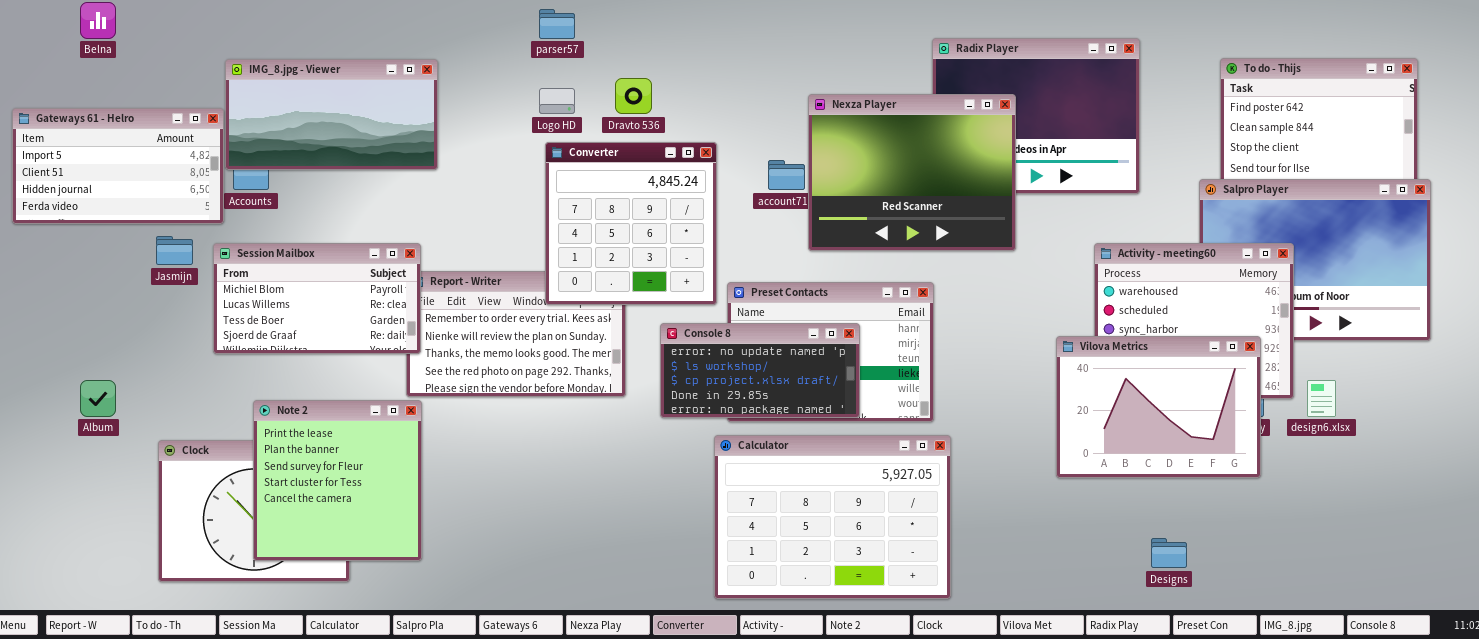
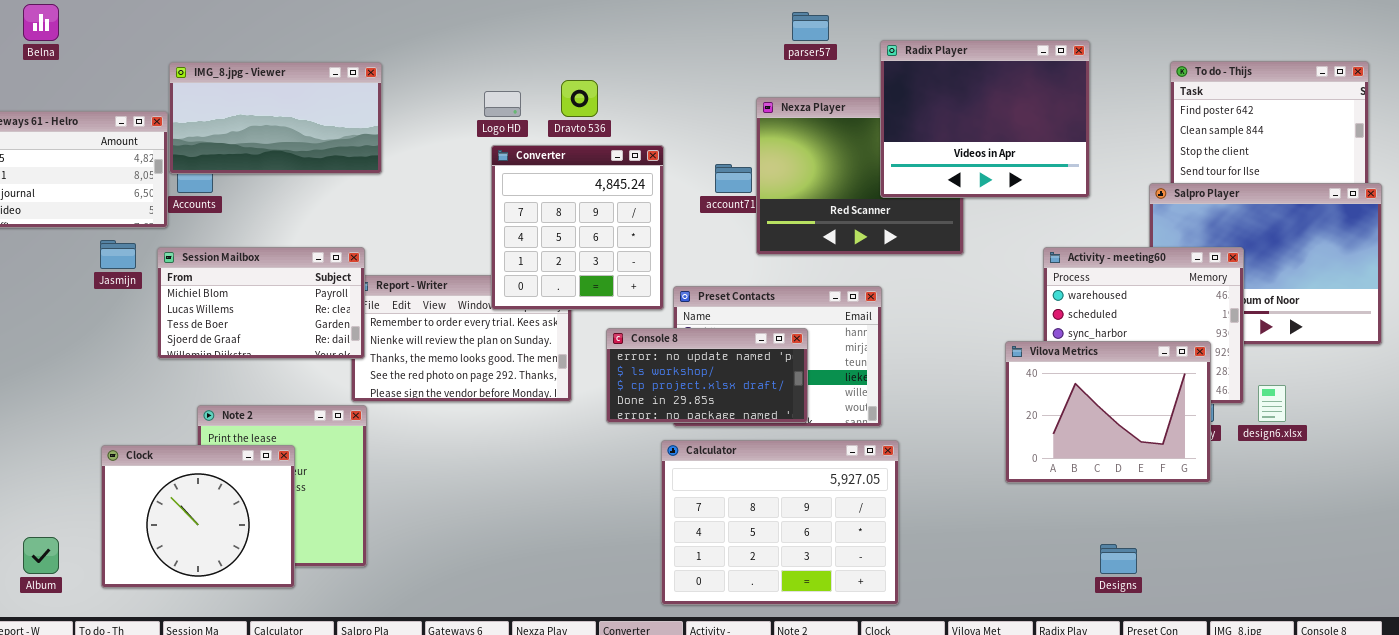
parser57: [539,9,575,39] -> [792,12,829,41], moved
Radix Player: [932,38,1140,194] -> [880,40,1090,198], raised
Album: [80,380,116,417] -> [23,537,59,574], moved
Clock: [158,440,350,582] -> [101,445,295,588], raised

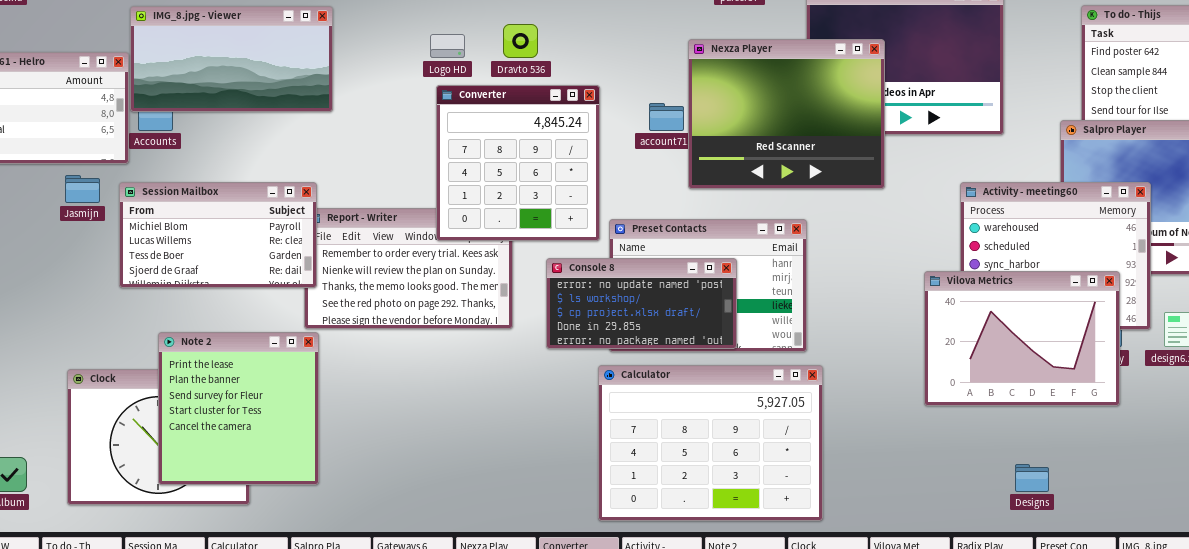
Nexza Player: [756,97,964,255] -> [688,39,885,189], raised
Note 2: [197,405,367,567] -> [158,332,319,485], raised

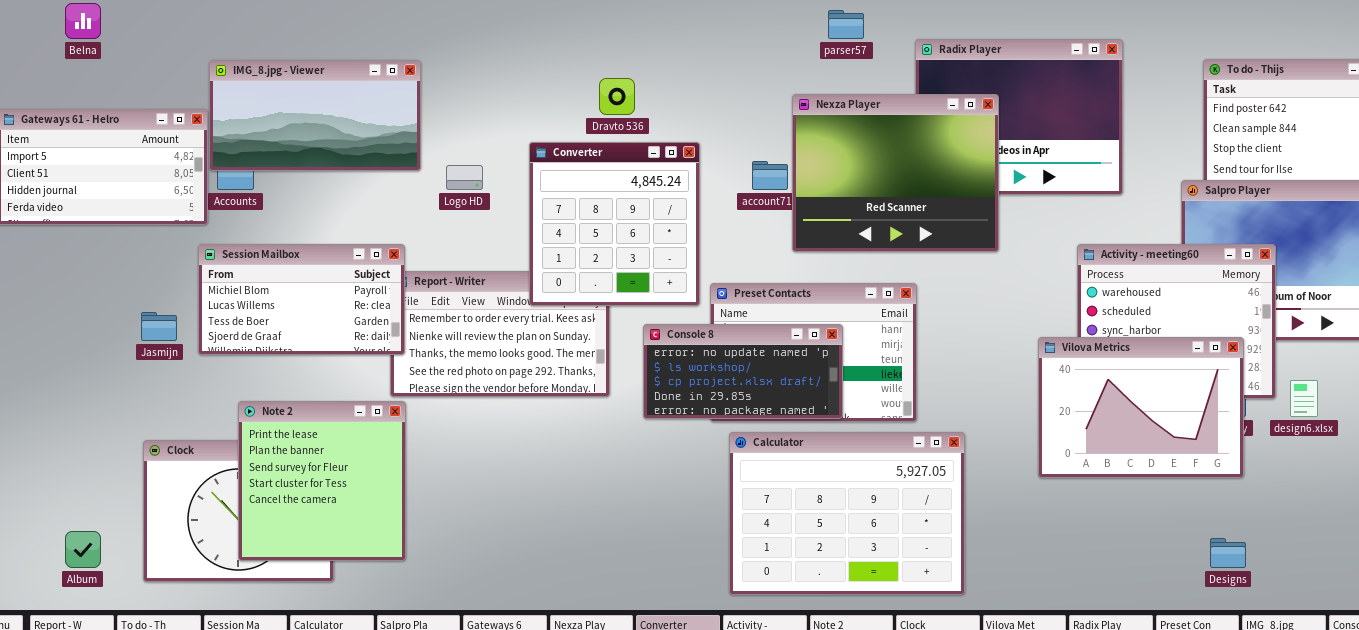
Logo HD: [430,34,465,58] -> [446,165,483,190], moved
Jasmijn: [65,175,100,203] -> [141,312,177,341], moved
Calculator: [598,365,823,521] -> [729,432,965,595], moved
Designs: [1015,464,1049,492] -> [1210,538,1246,568], moved

